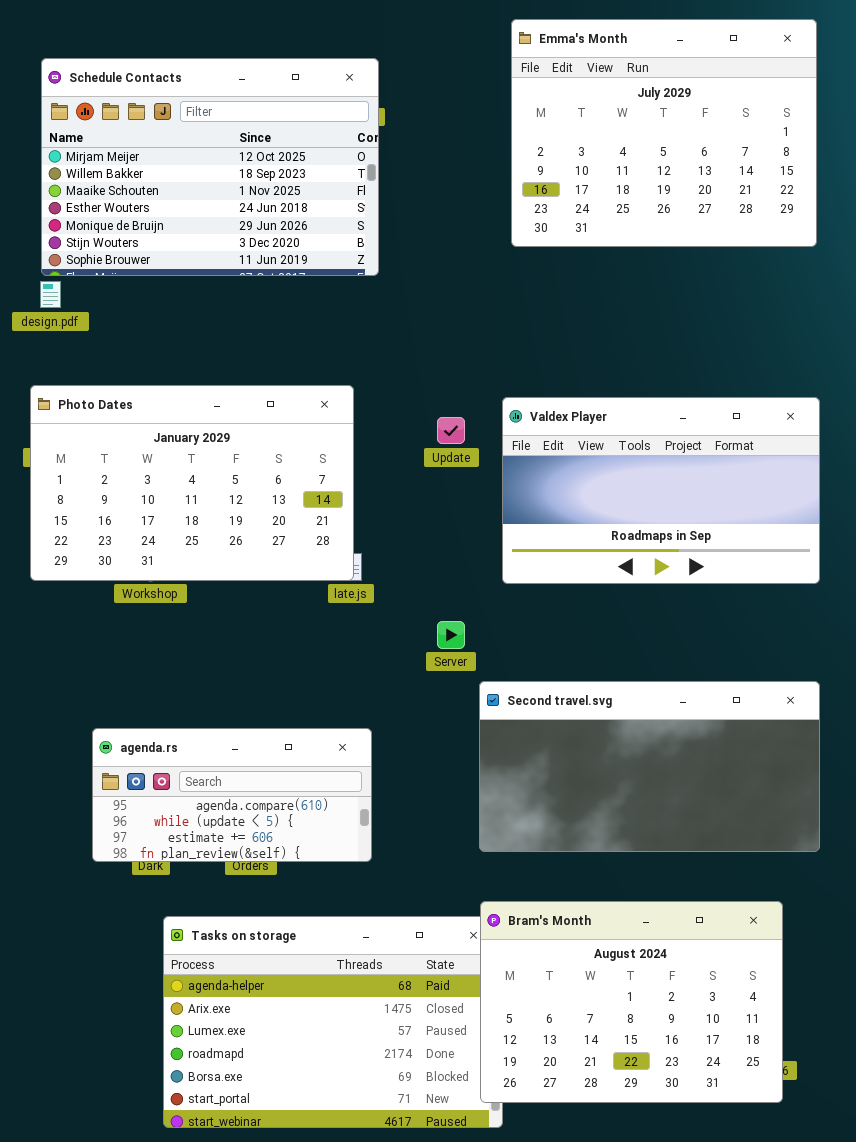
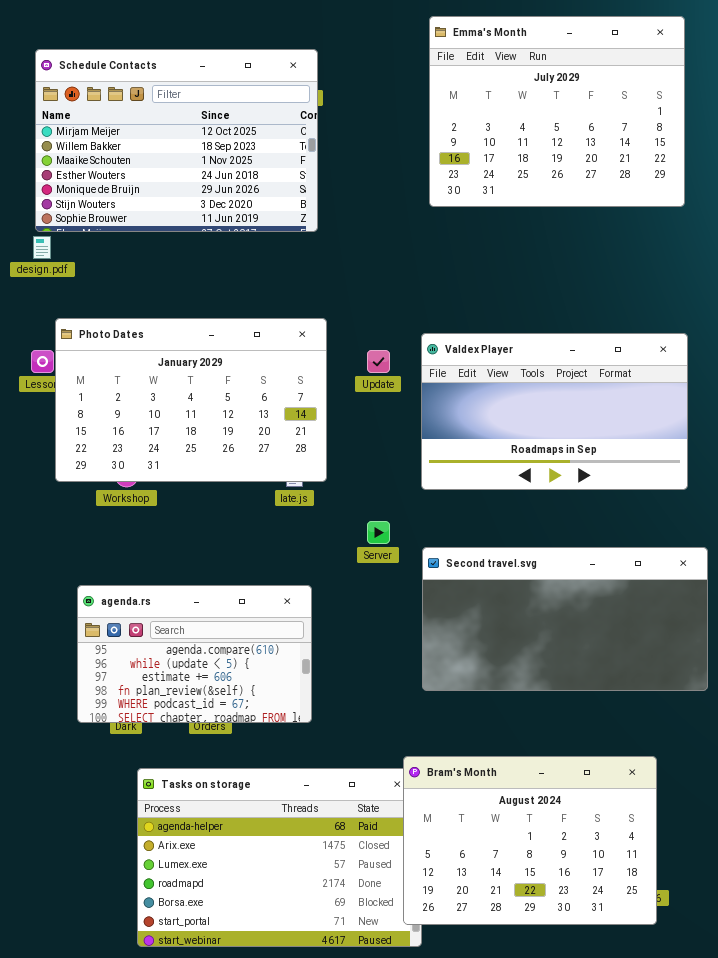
Photo Dates: [30,385,354,581] -> [55,318,327,482], moved
Second travel.svg: [479,681,820,852] -> [422,547,708,691], moved
agenda.rs: [92,728,372,862] -> [77,585,312,723], resized

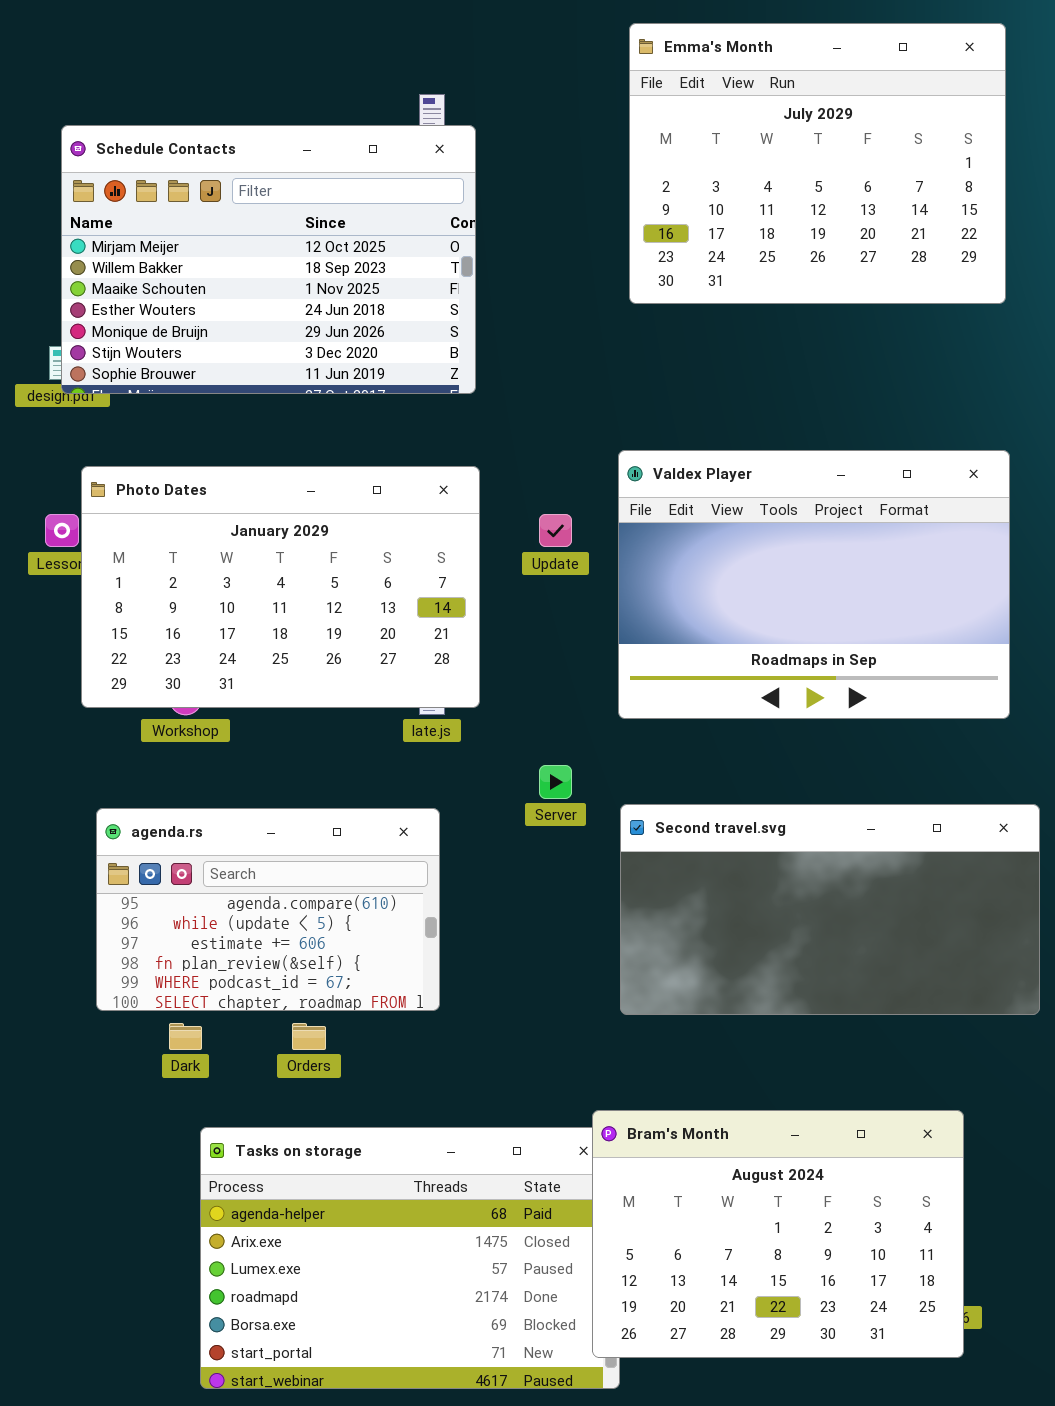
Schedule Contacts: [35,49,318,232] -> [61,125,476,394], moved
Valdex Player: [421,333,688,490] -> [618,450,1010,719], resized
agenda.rs: [77,585,312,723] -> [96,808,440,1011], moved

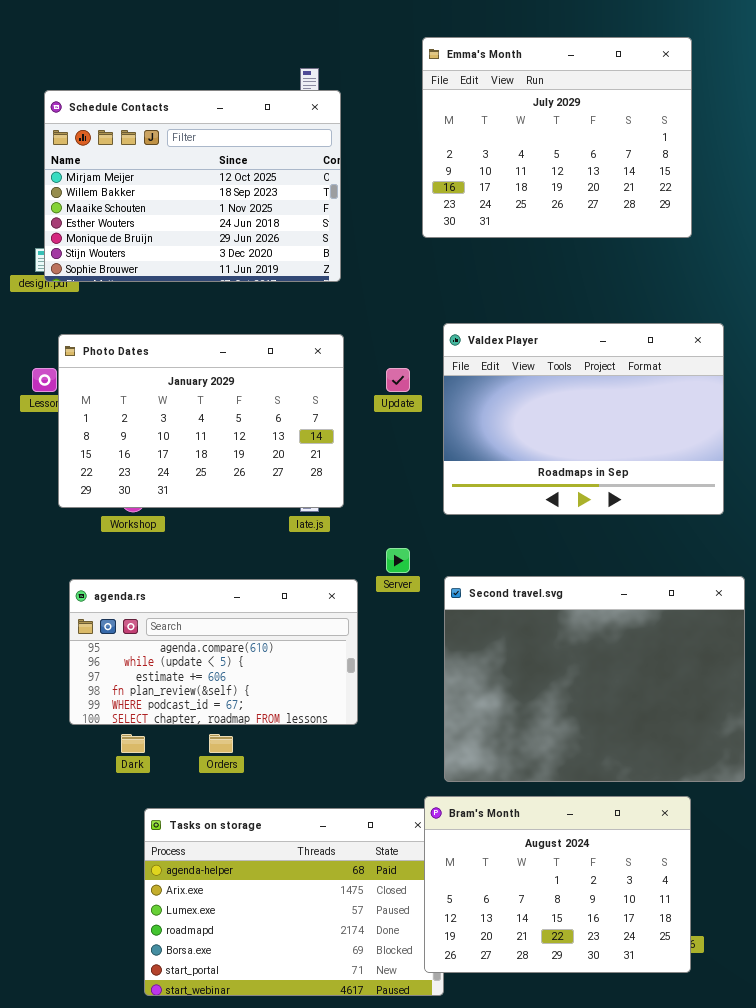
Emma's Month: [629,23,1006,304] -> [422,37,692,238], moved
Second travel.svg: [620,804,1040,1015] -> [444,576,745,782], resized
agenda.rs: [96,808,440,1011] -> [69,579,358,725], resized

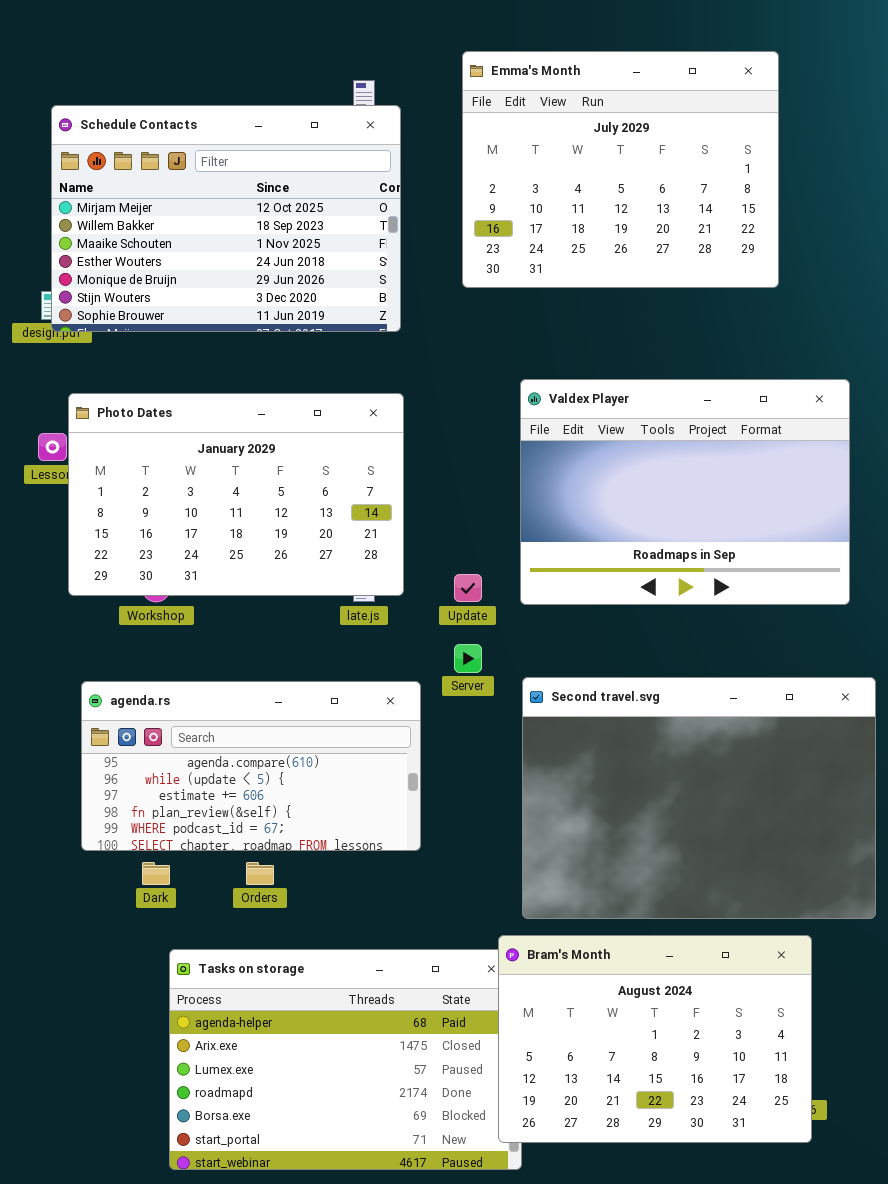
Emma's Month: [422,37,692,238] -> [462,51,779,288], moved
Update: [386,368,410,392] -> [454,574,482,602], moved

